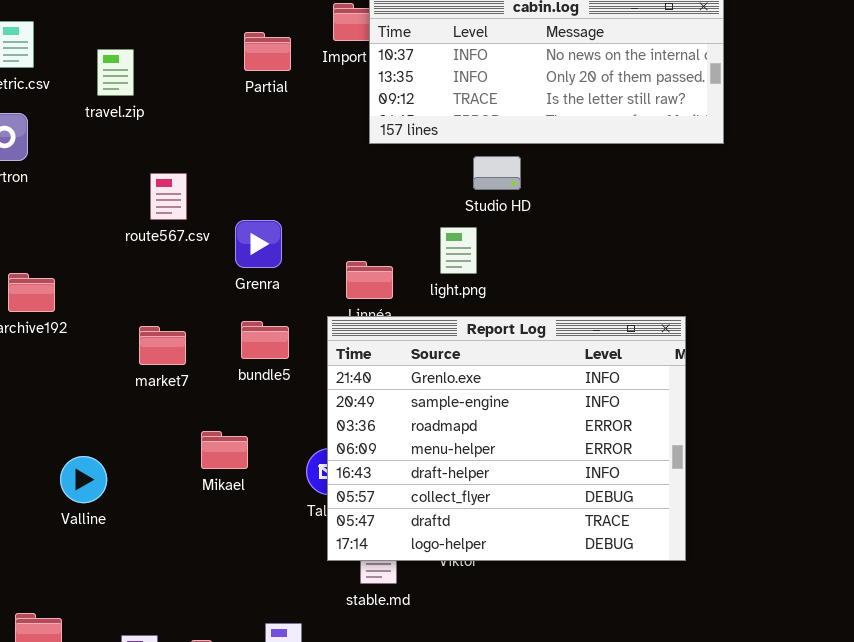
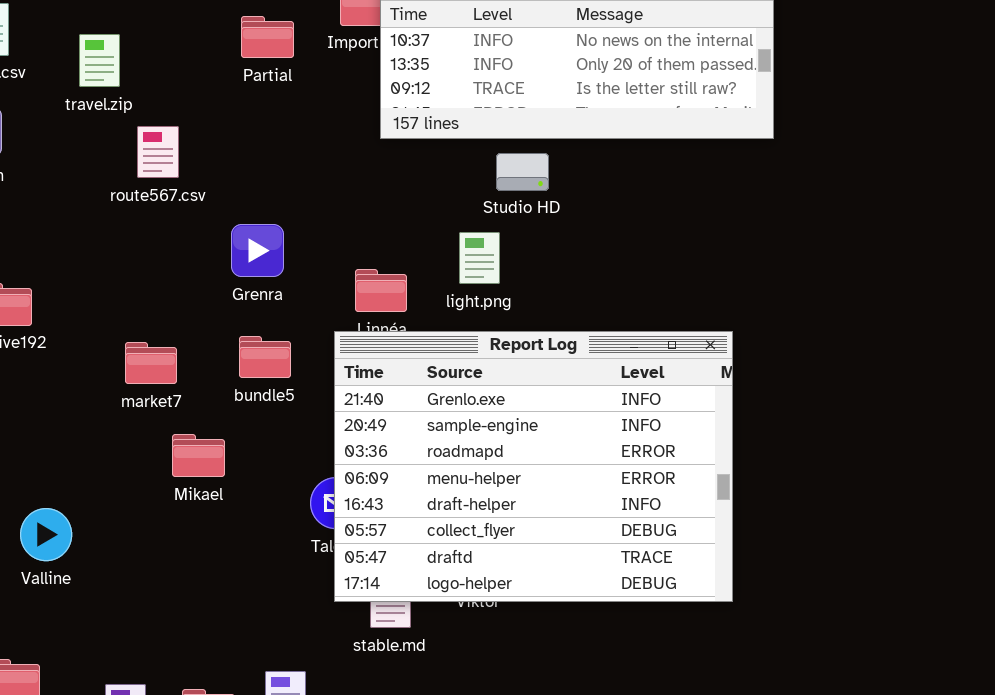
route567.csv: [150,173,187,220] -> [137,126,179,178], moved
Mikael: [201,431,248,469] -> [172,434,225,477], moved
Valline: [60,456,107,503] -> [20,508,72,561], moved

